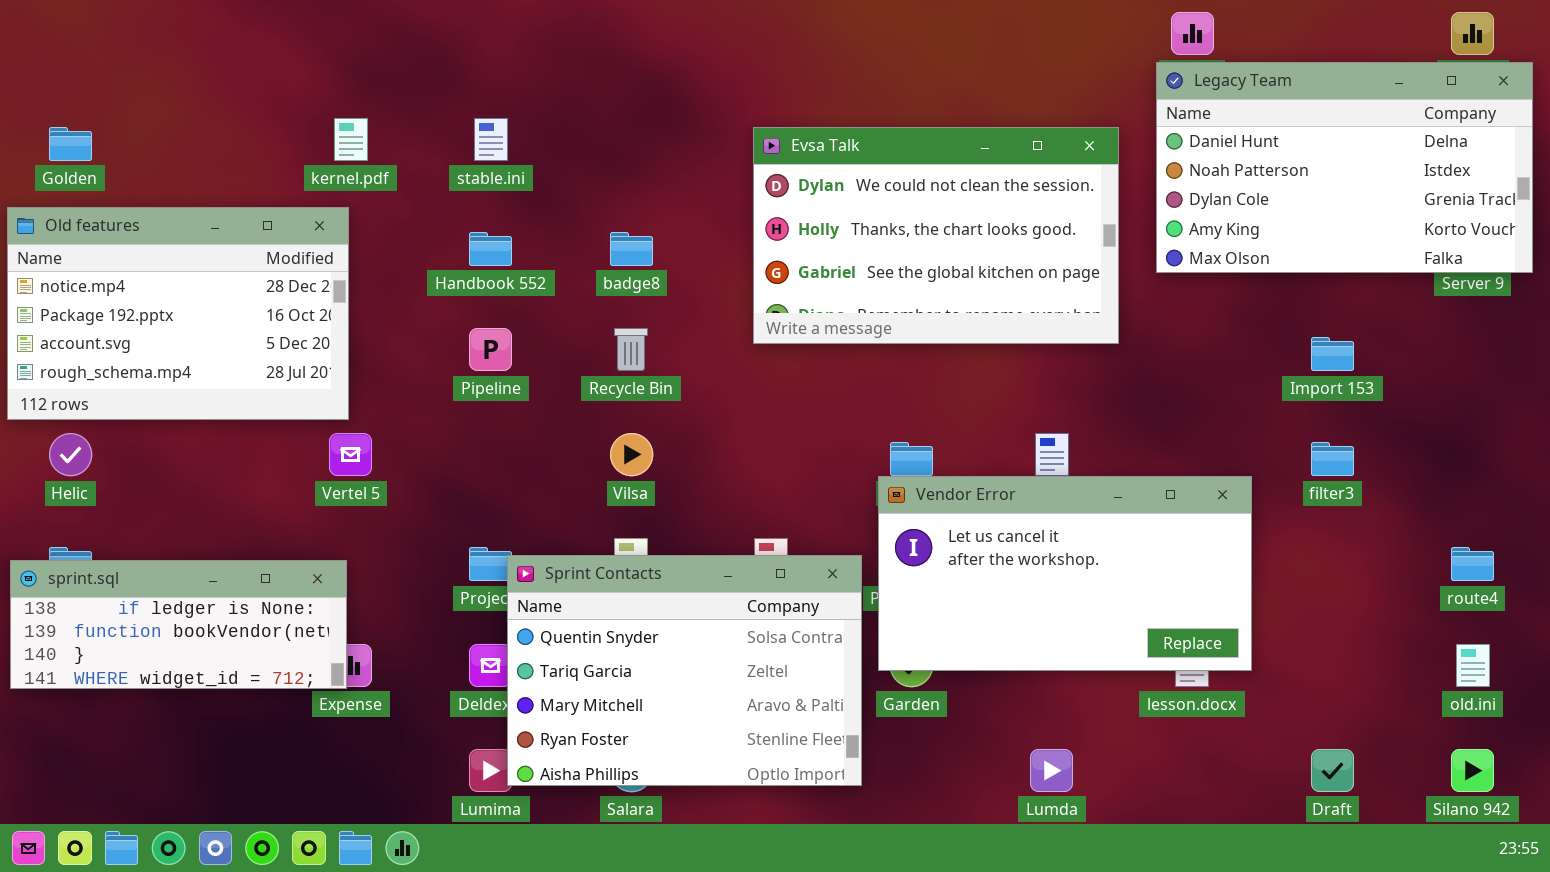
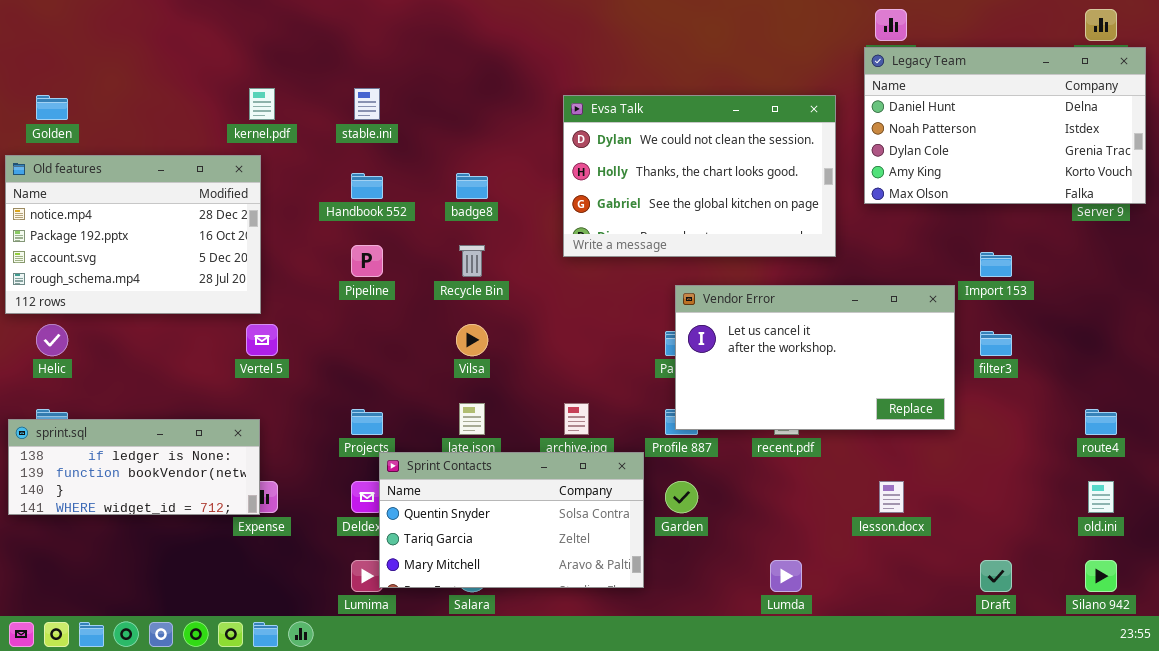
Vendor Error: [878,476,1252,671] -> [675,285,955,430], moved
Sprint Contacts: [507,555,862,786] -> [379,452,644,588], resized

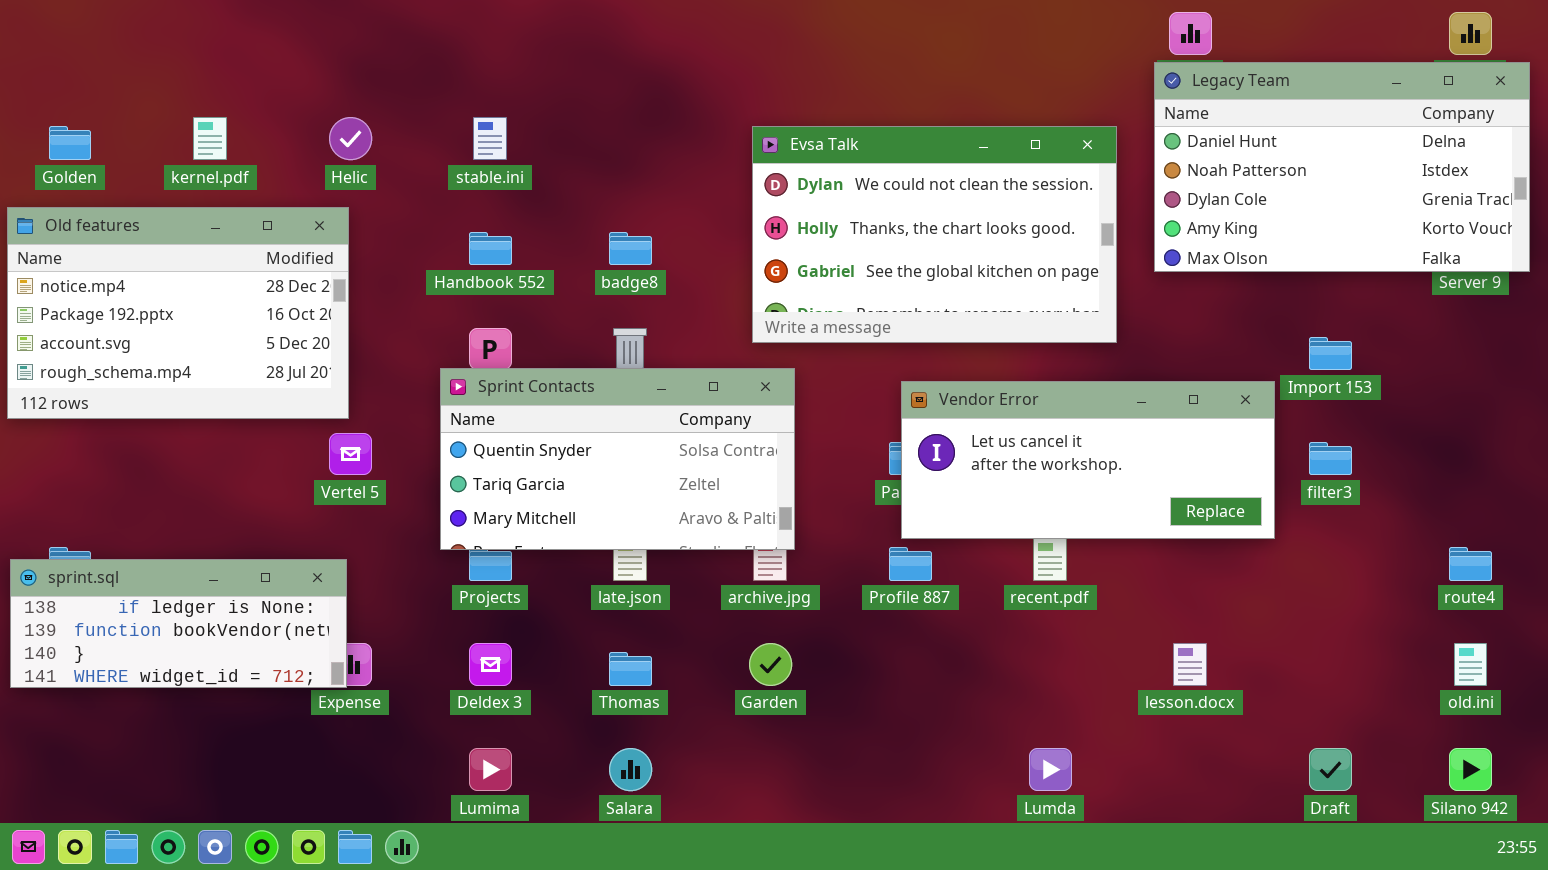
kernel.pdf: [249,88,275,120] -> [193,117,227,160], moved
Vendor Error: [675,285,955,430] -> [901,381,1275,539], resized
Helic: [36,324,68,356] -> [329,117,372,160], moved
Sprint Contacts: [379,452,644,588] -> [440,368,795,550], moved
Garden: [665,481,698,513] -> [749,643,792,686], moved

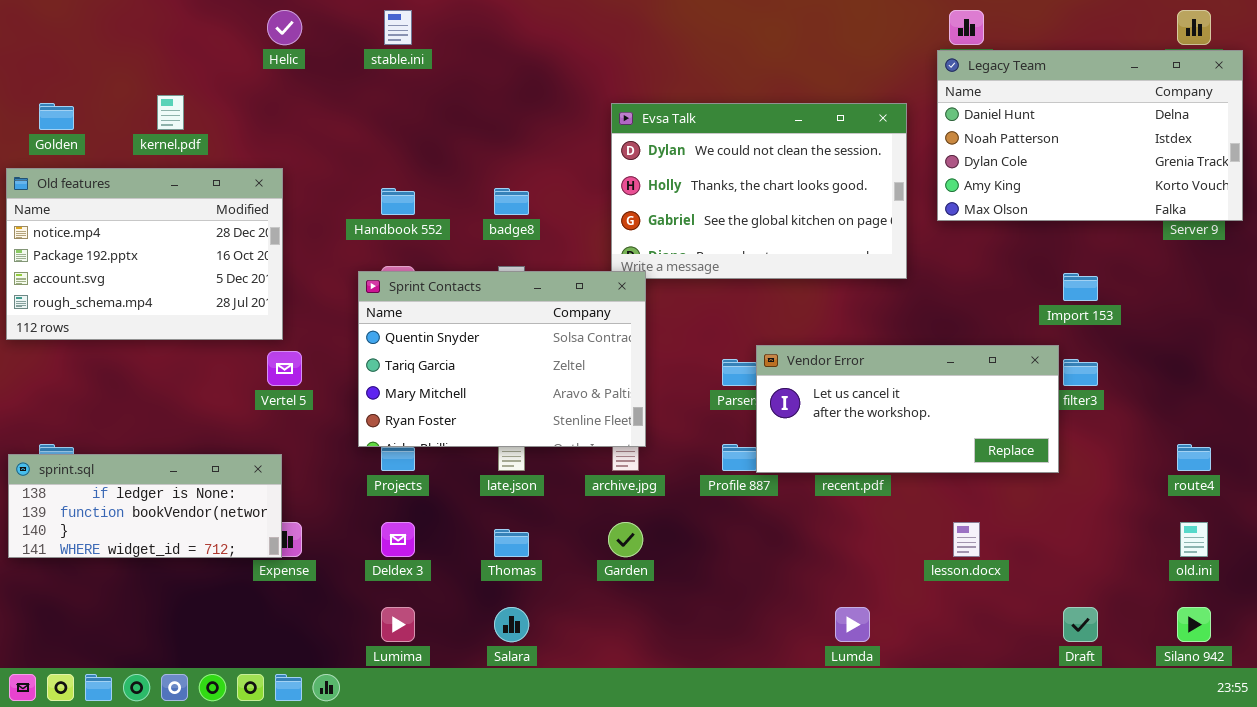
Helic: [329,117,372,160] -> [267,10,302,45], moved
stable.ini: [473,117,507,160] -> [384,10,412,45], moved
Sprint Contacts: [440,368,795,550] -> [358,271,646,447], resized
Vendor Error: [901,381,1275,539] -> [756,345,1059,473], moved

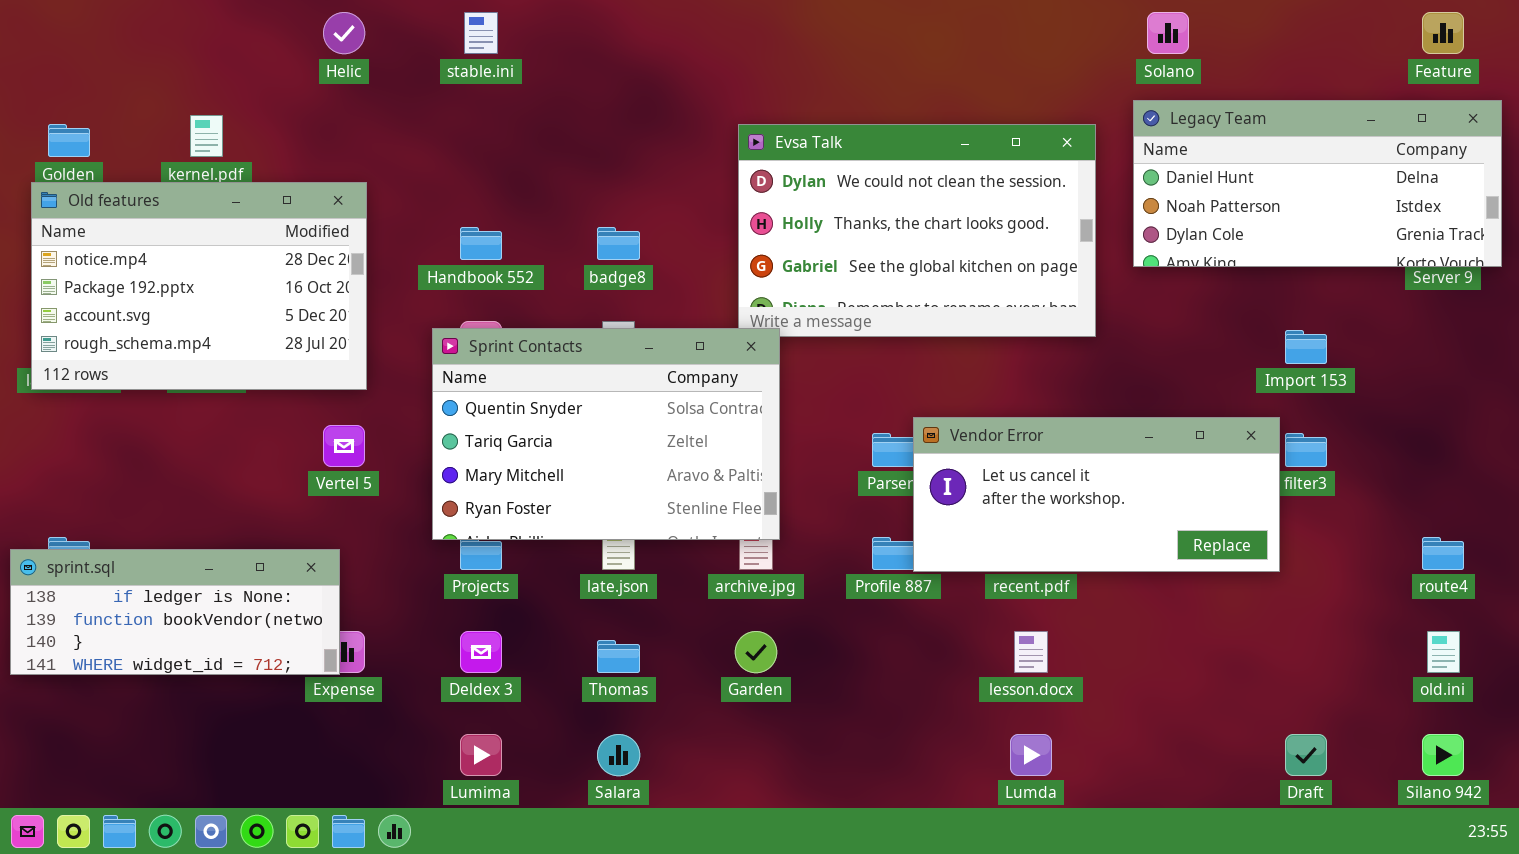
Legacy Team: [937,50,1243,221] -> [1133,100,1502,267], resized
Old features: [6,168,283,340] -> [31,182,367,390], moved
lesson.docx: [953,522,980,557] -> [1014,631,1048,673], moved

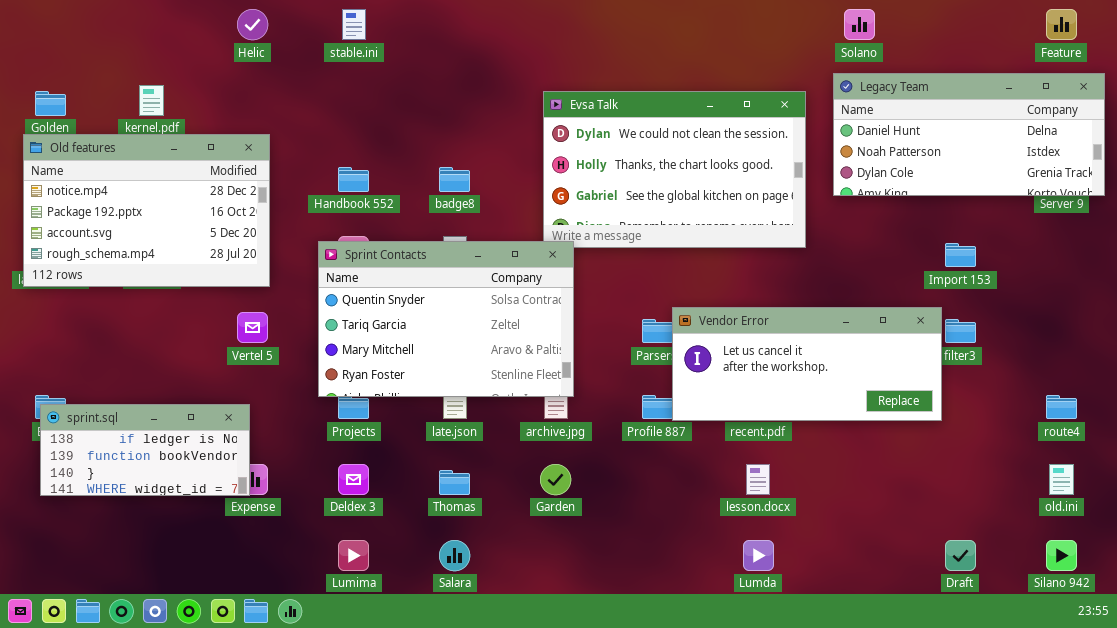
sprint.sql: [10,549,340,675] -> [40,404,250,496], resized

